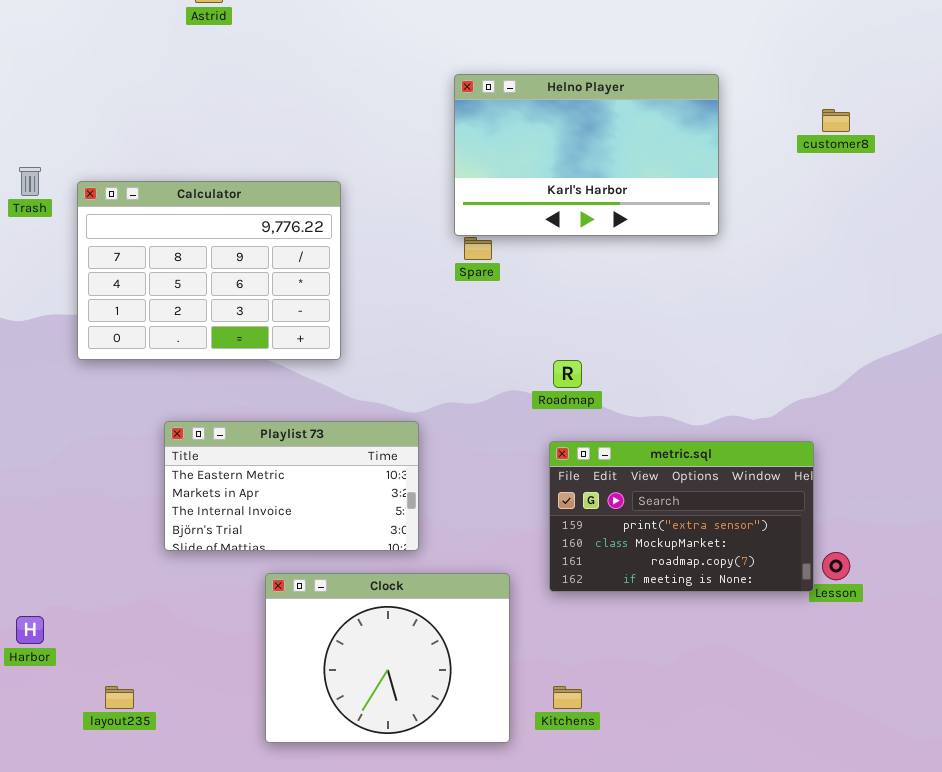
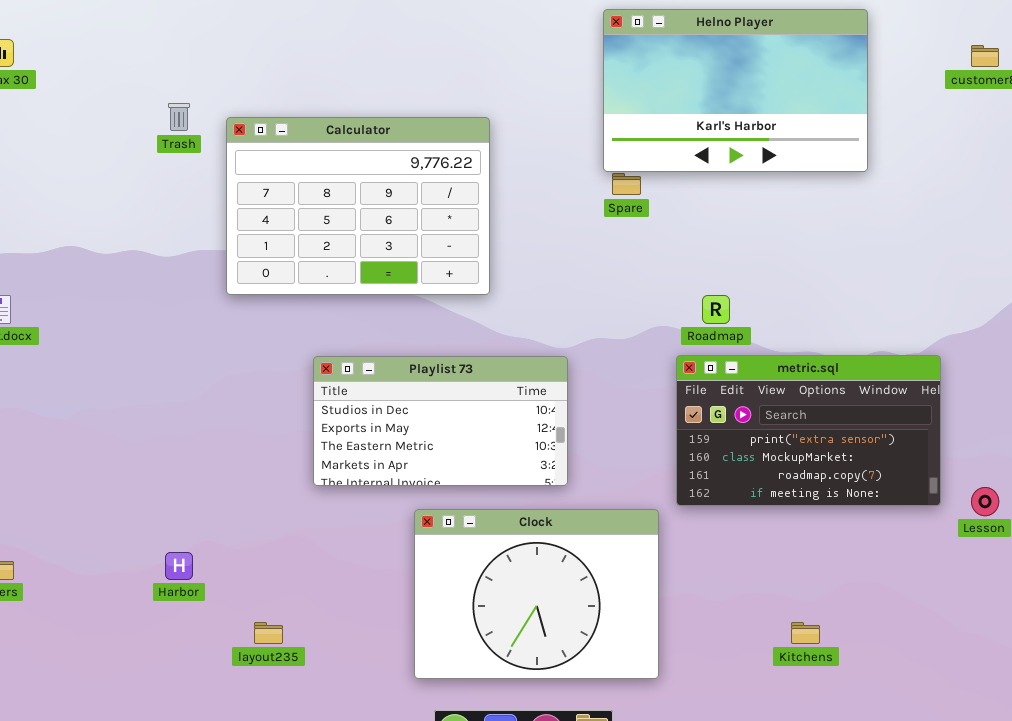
Playlist 73: [164,421,419,551] -> [313,356,568,486], scrolled up 2 rows
metric.sql: [549,441,814,592] -> [676,355,941,506], moved
Kitchens: [553,686,582,709] -> [791,622,820,644], moved

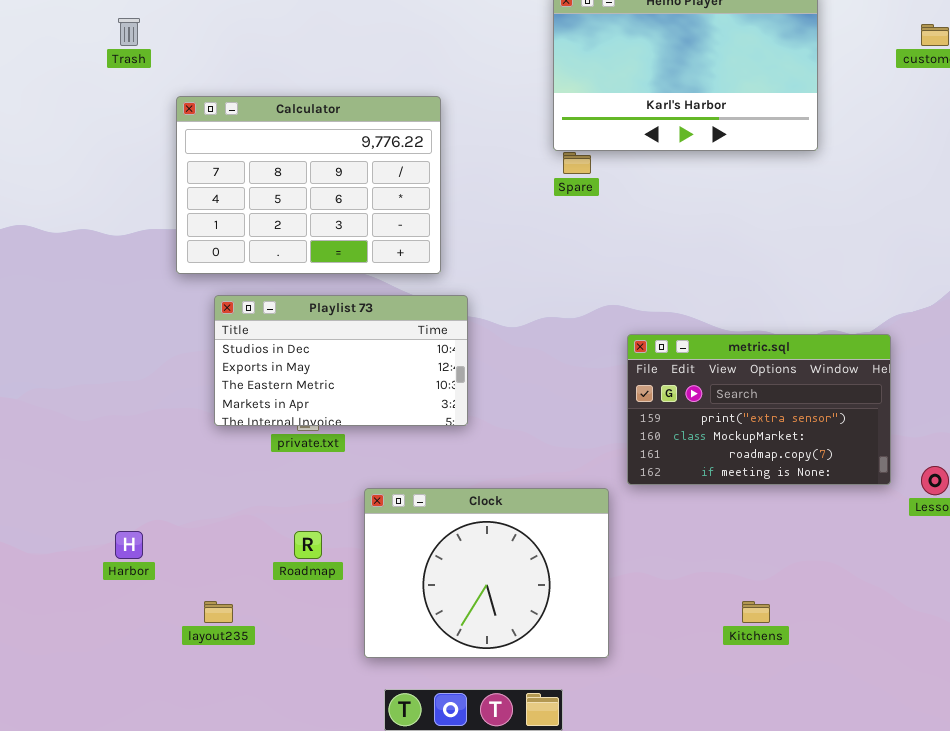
Trash: [168,103,190,131] -> [118,18,140,46], moved
Roadmap: [702,295,730,324] -> [294,531,322,559], moved
Playlist 73: [313,356,568,486] -> [214,295,468,426], moved

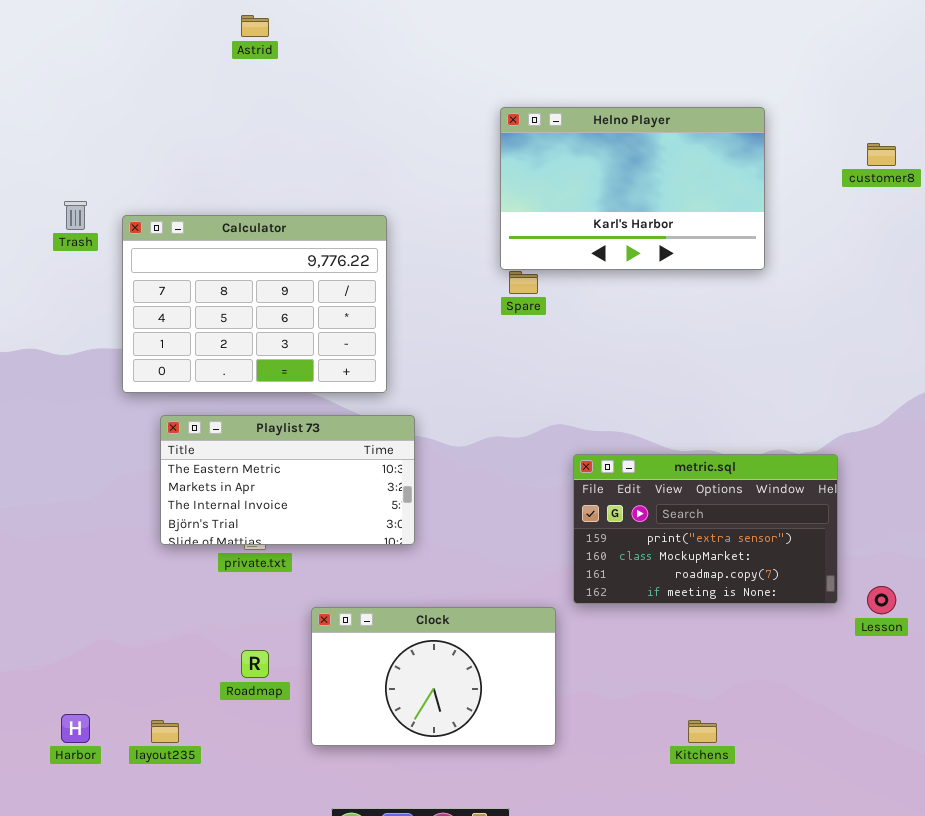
Trash: [118,18,140,46] -> [64,201,87,230], moved
Playlist 73: [214,295,468,426] -> [160,415,415,545], scrolled down 2 rows
Clock: [364,488,609,658] -> [311,607,556,746], resized
Harbor: [115,531,143,559] -> [61,714,90,743], moved

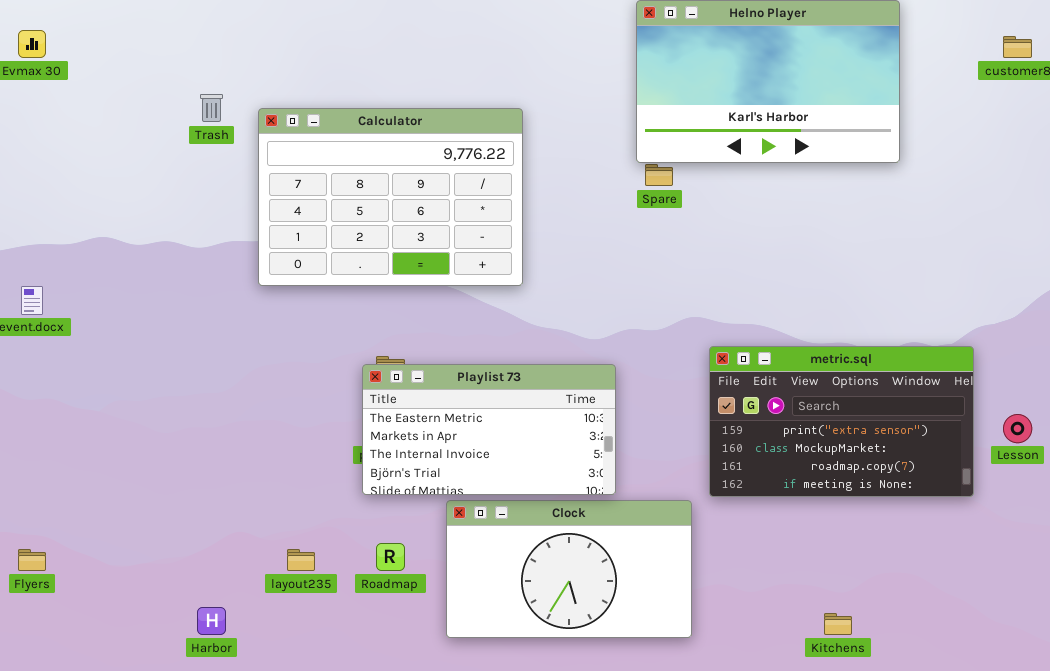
Playlist 73: [160,415,415,545] -> [362,364,616,495], moved
Lesson: [867,586,896,614] -> [1003,414,1032,443], moved
layout235: [151,720,179,743] -> [287,549,315,571], moved

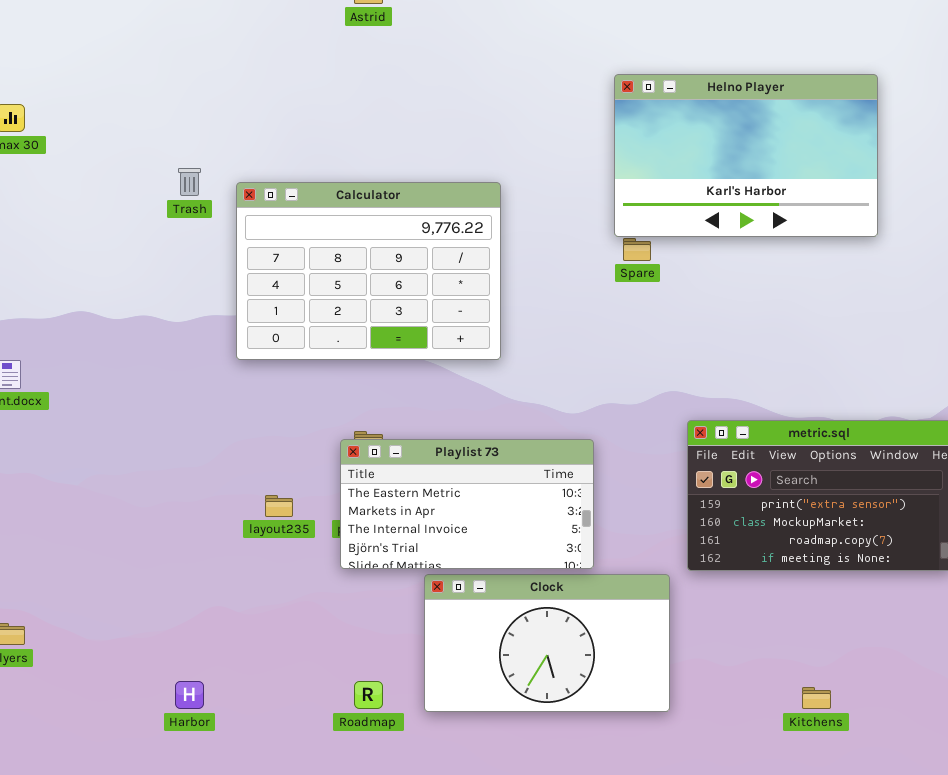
Roadmap: [376,543,405,571] -> [354,681,383,709], moved
layout235: [287,549,315,571] -> [265,495,293,517], moved

